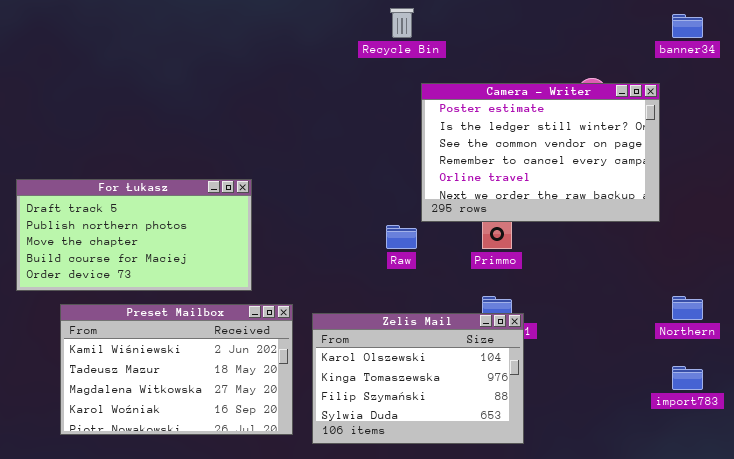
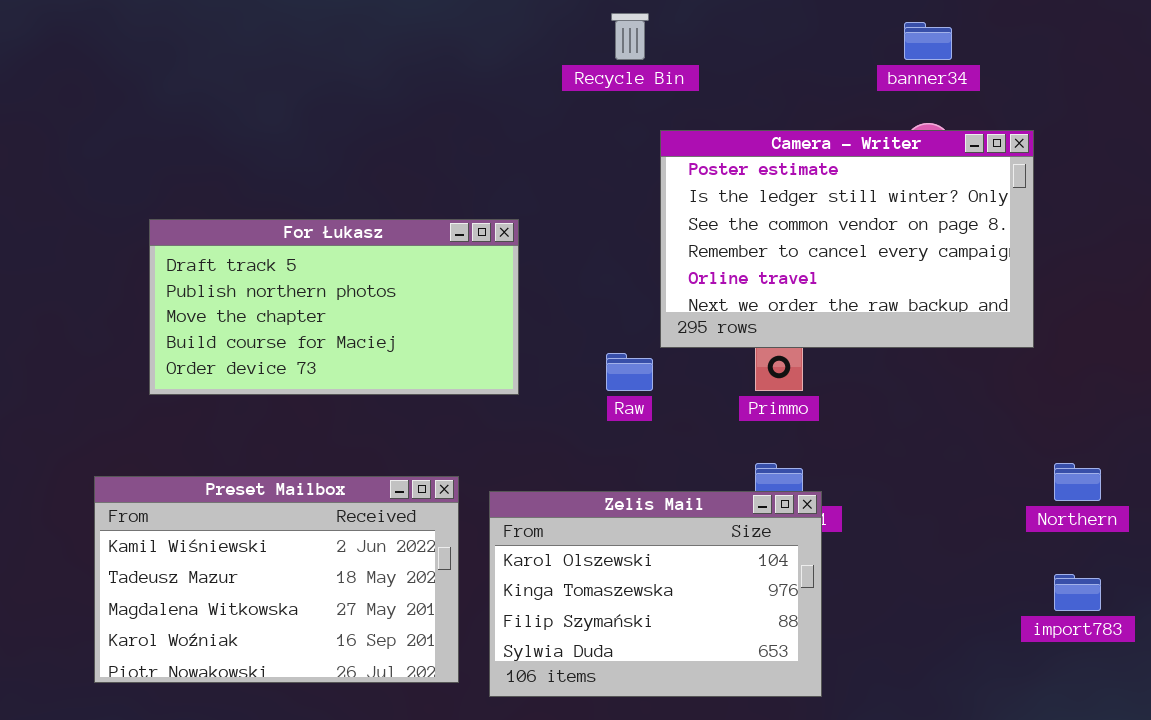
banner34: [672,14,703,38] -> [904,22,952,60], moved
For Łukasz: [16,179,252,291] -> [149,219,519,395], moved

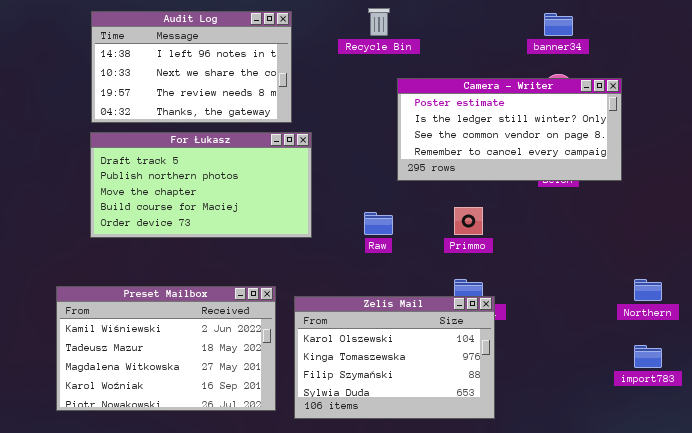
Audit Log: none -> [91,11,292,123], opened
Camera - Writer: [660,130,1034,348] -> [397,78,622,181], resized

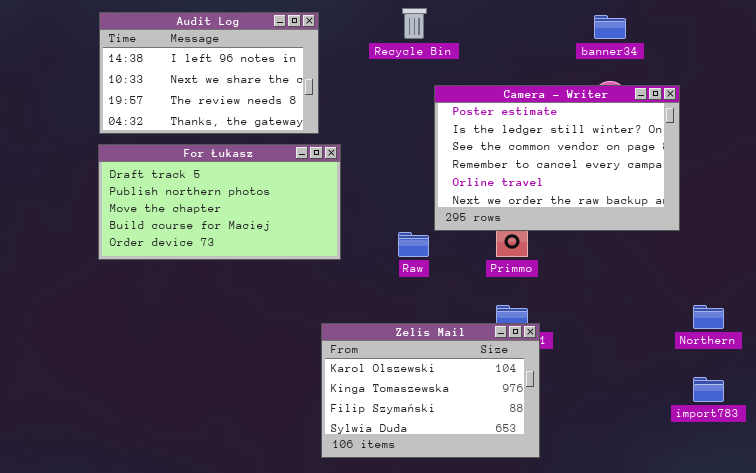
Camera - Writer: [397,78,622,181] -> [434,85,680,231], resized
Preset Mailbox: [56,286,276,411] -> none, closed

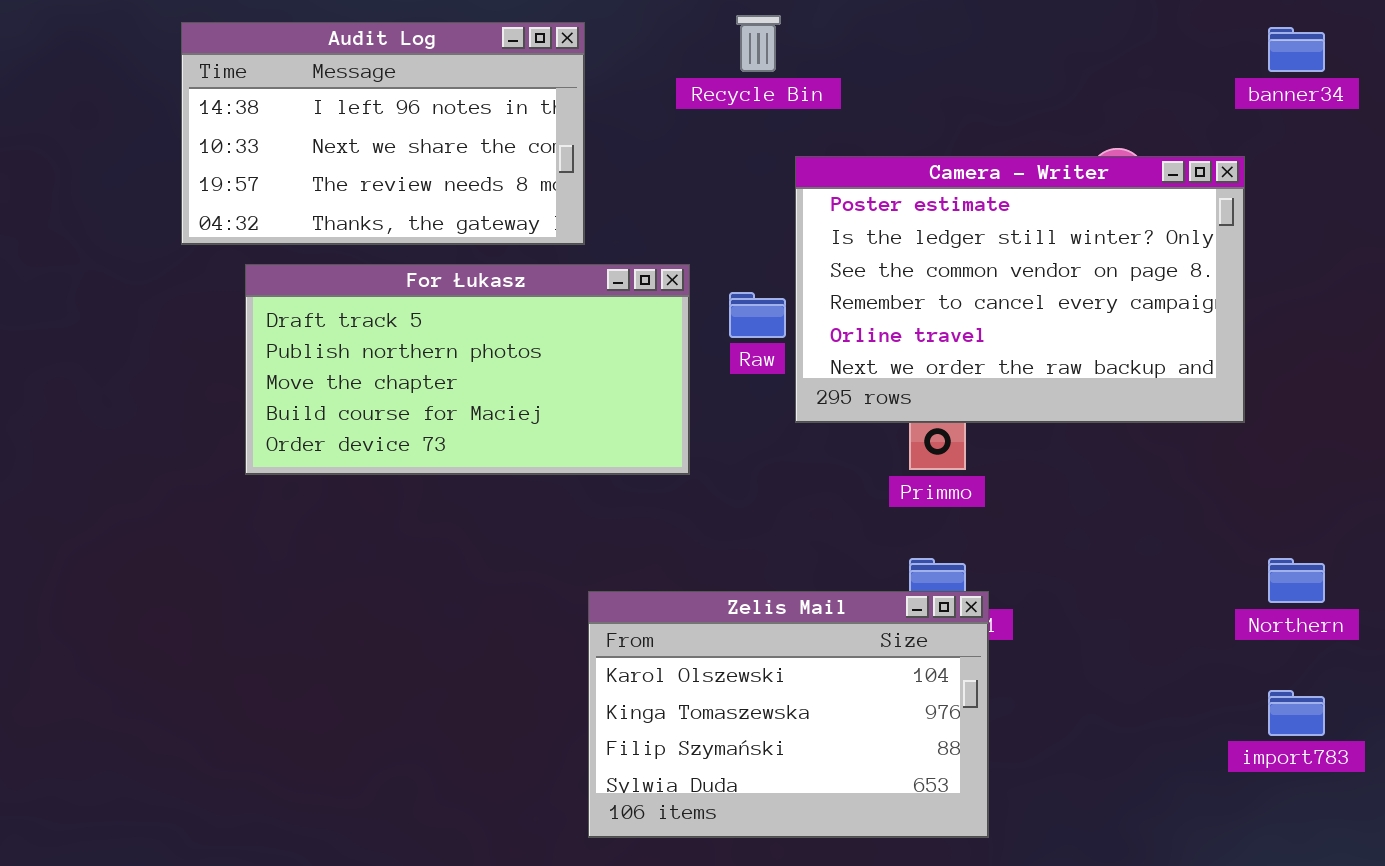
banner34: [594,15,626,39] -> [1268,27,1325,72], moved
For Łukasz: [98,144,341,260] -> [245,264,690,475], moved
Raw: [398,232,429,257] -> [729,292,786,338], moved

